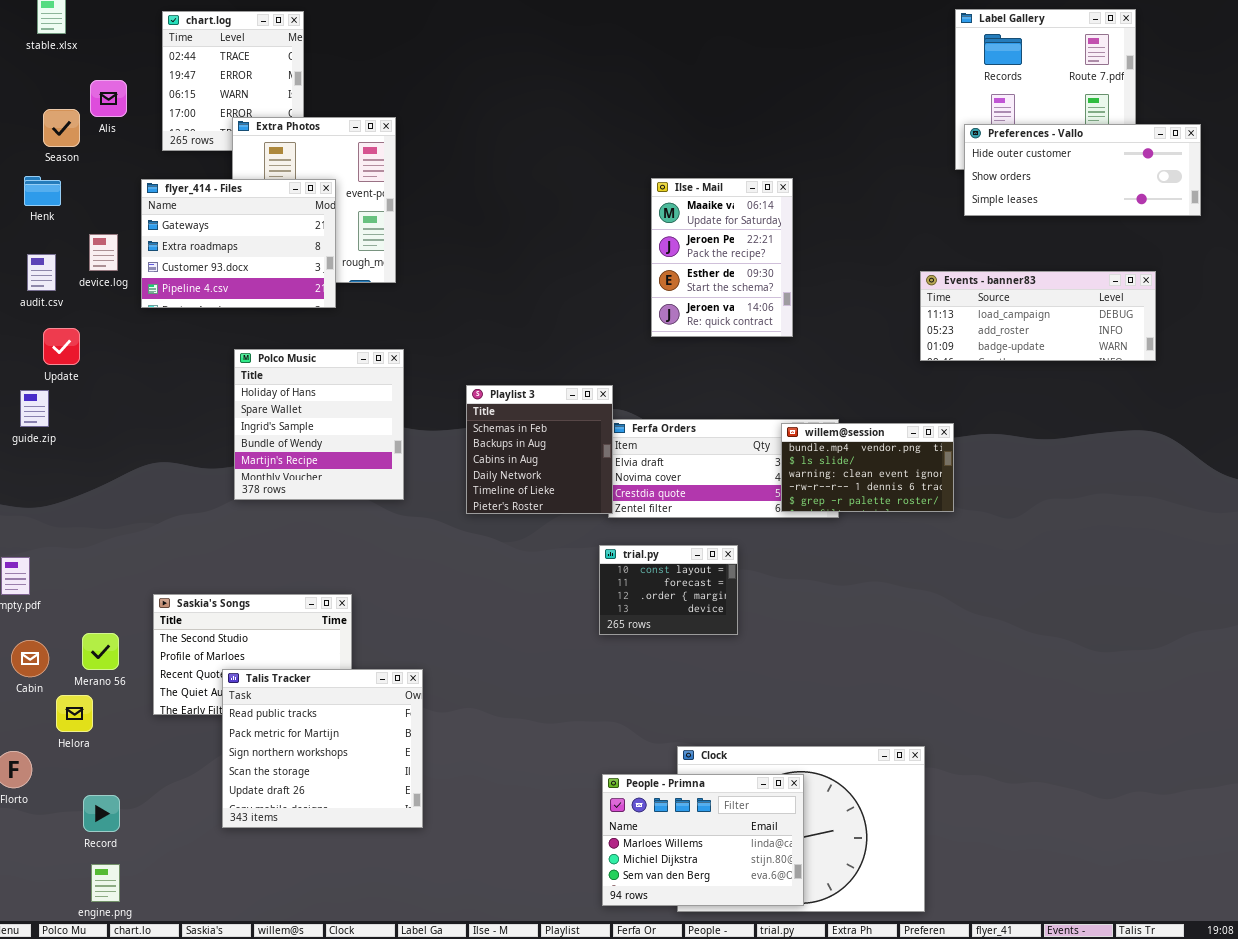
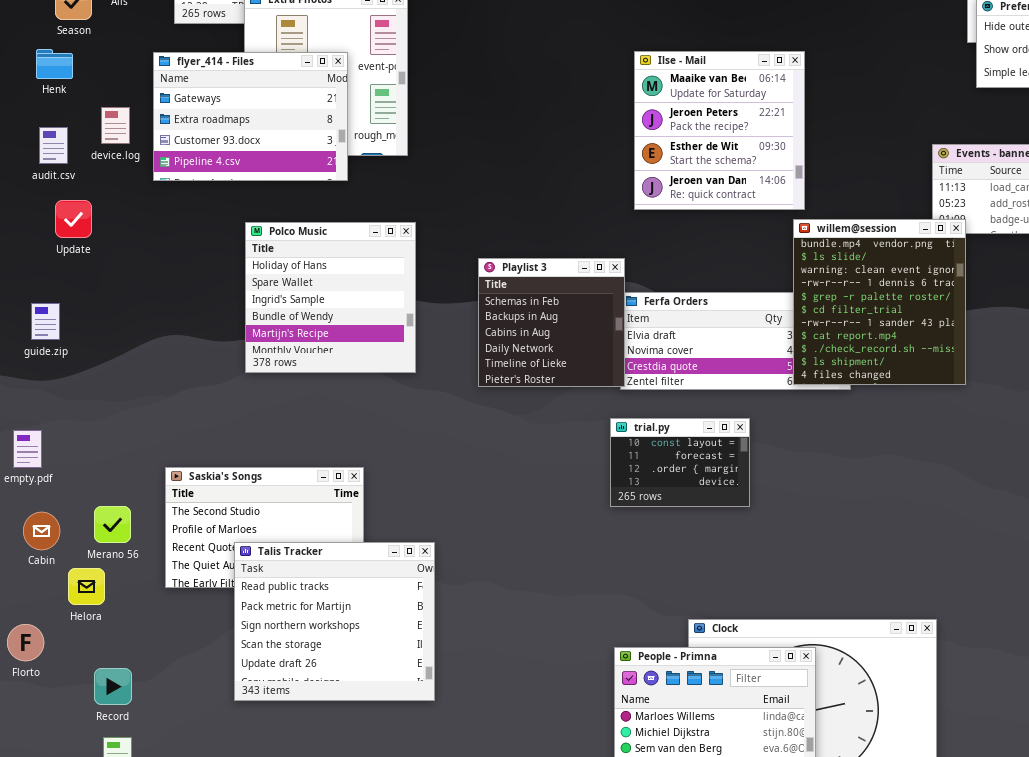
Ilse - Mail: [651,178,793,337] -> [634,51,805,210], resized
guide.zip: [20,390,49,427] -> [31,303,60,340], moved
willem@session: [781,423,954,512] -> [793,219,966,385], resized

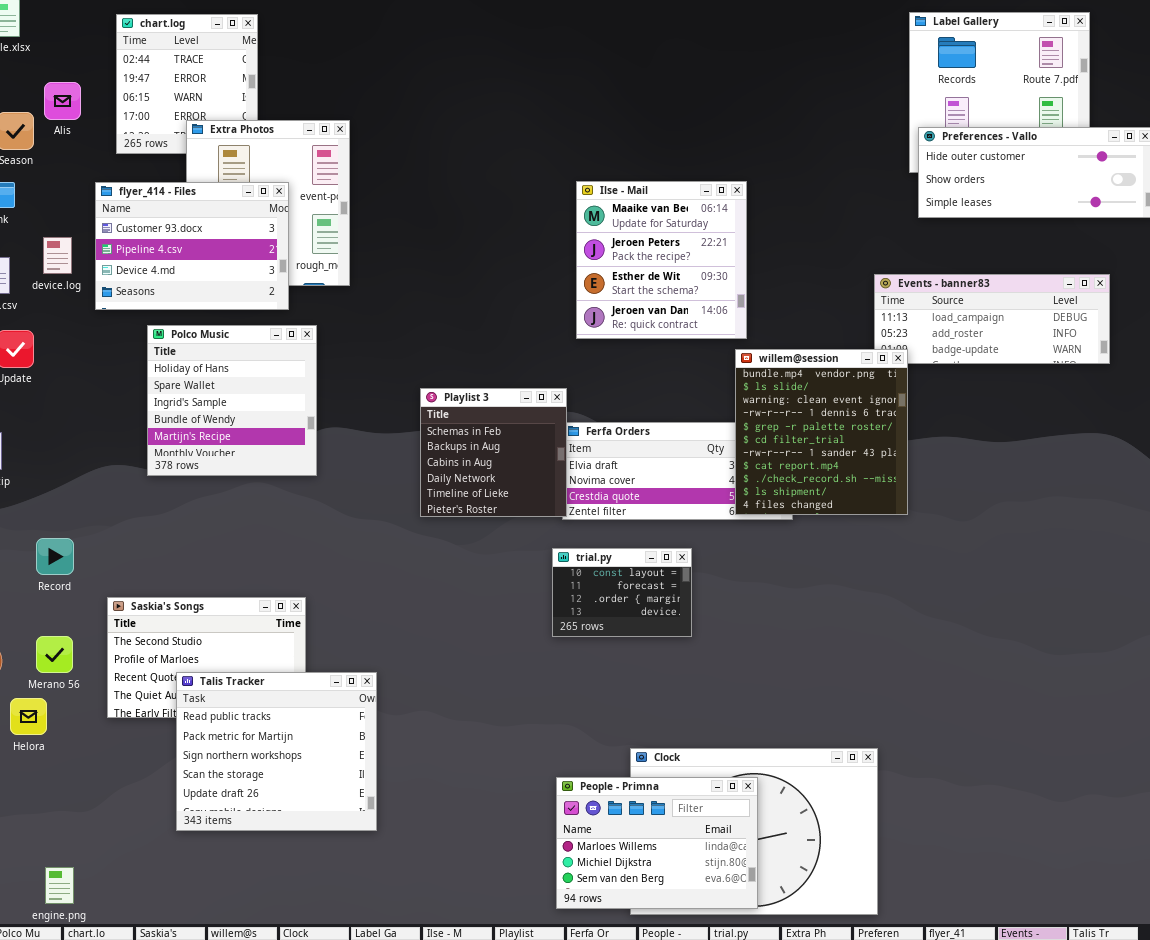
flyer_414 - Files: [153,52,348,181] -> [95,182,289,310], scrolled down 2 rows
Polco Music: [245,222,416,373] -> [147,325,317,476], moved
Record: [94,668,132,705] -> [36,538,74,575], moved

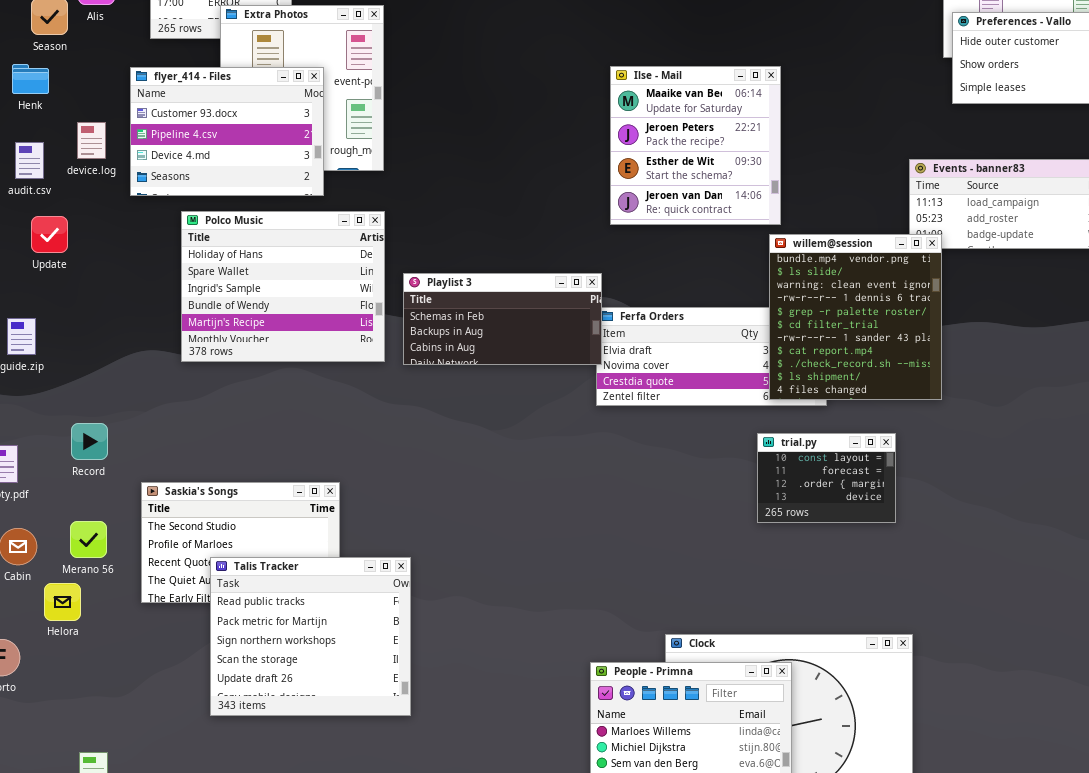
Polco Music: [147,325,317,476] -> [181,211,385,362], resized
Playlist 3: [420,388,567,517] -> [403,273,602,365], resized
trial.py: [552,548,692,637] -> [757,433,896,523], moved

